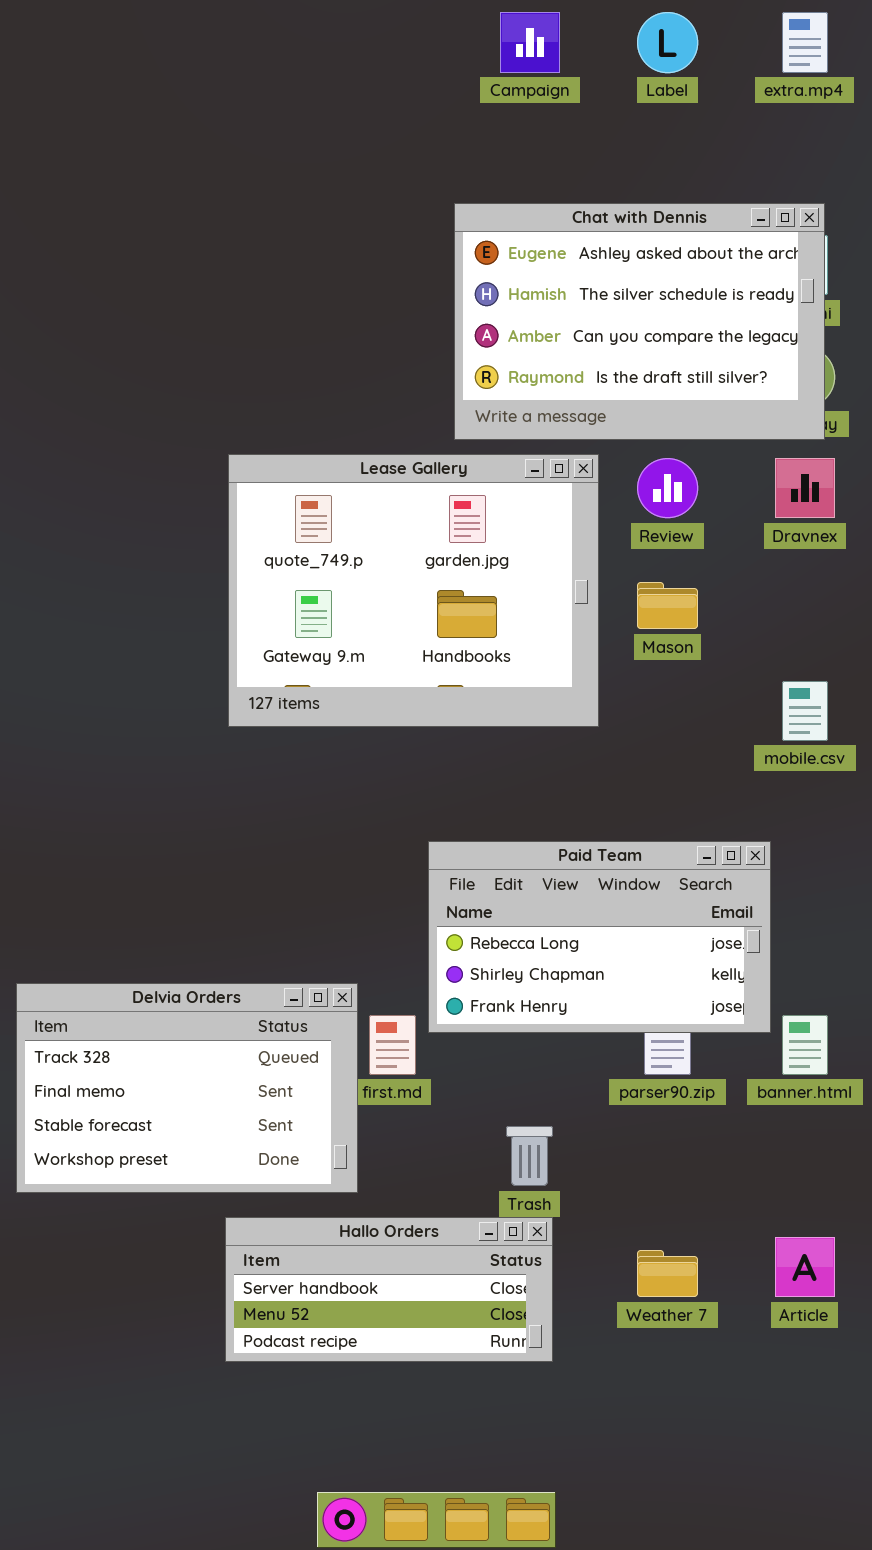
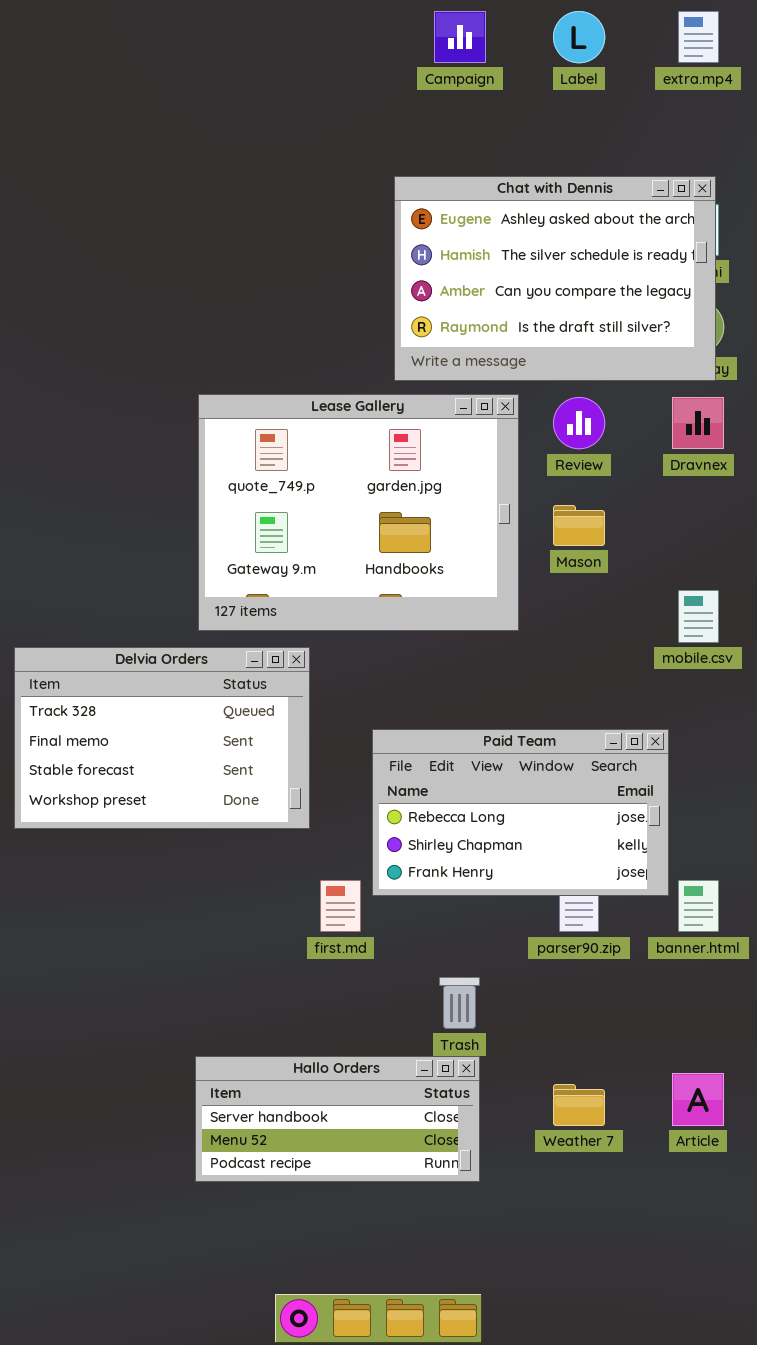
Delvia Orders: [16,983,358,1193] -> [14,647,310,829], moved

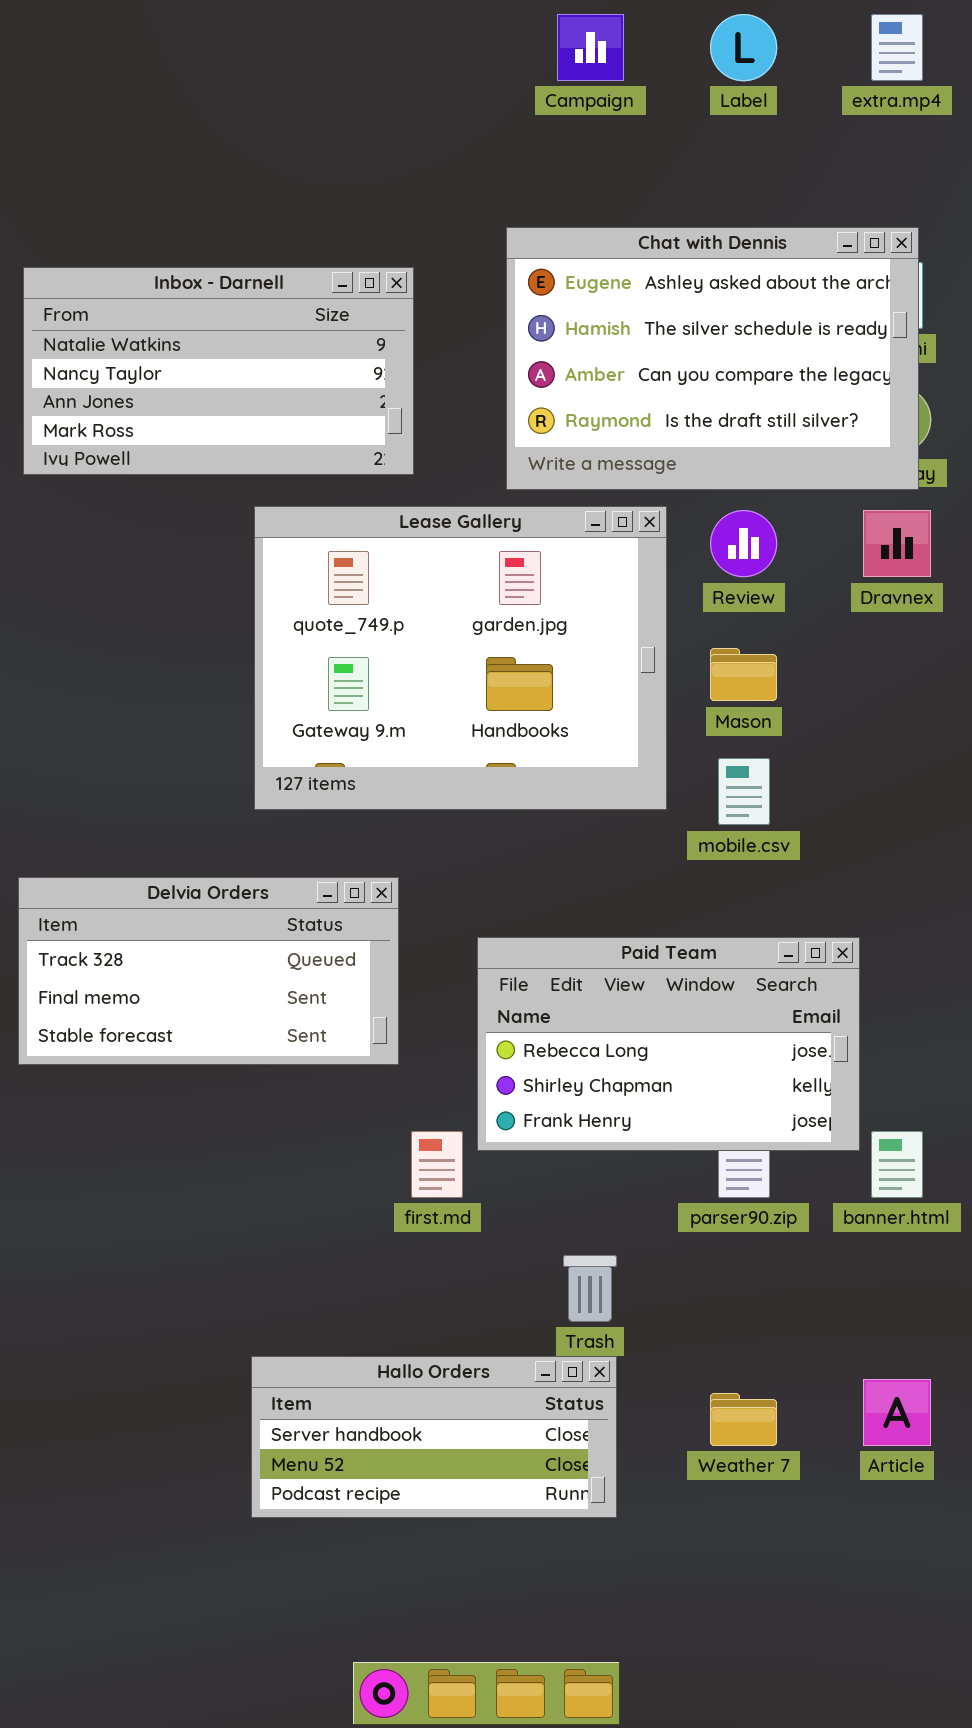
Inbox - Darnell: none -> [23,267,414,475], opened
mobile.csv: [678,590,719,643] -> [718,758,770,825], moved
Delvia Orders: [14,647,310,829] -> [18,877,399,1065], resized

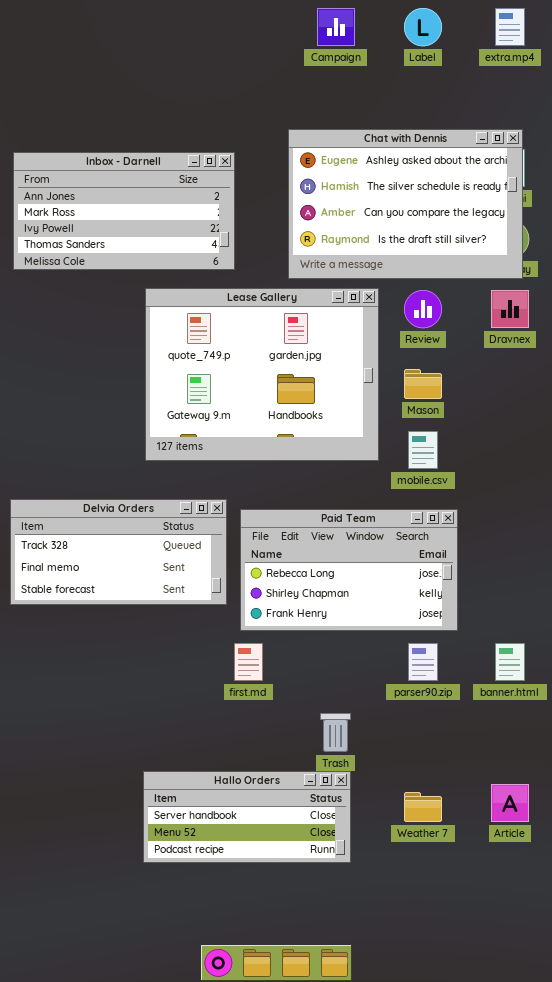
Inbox - Darnell: [23,267,414,475] -> [13,152,235,270], scrolled down 2 rows
Paid Team: [477,937,860,1151] -> [240,509,458,631], moved

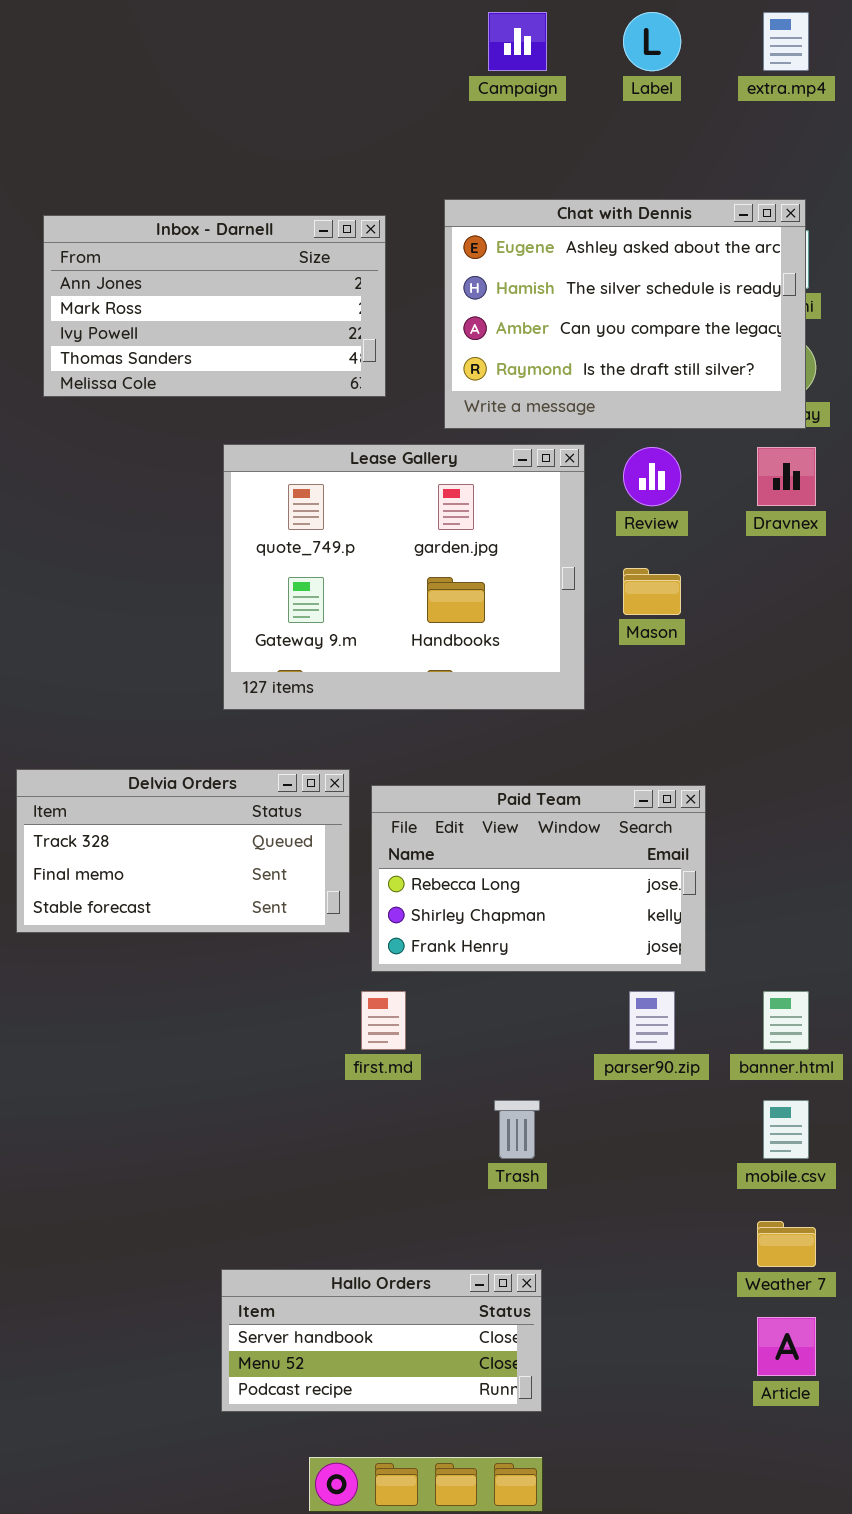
Inbox - Darnell: [13,152,235,270] -> [43,215,386,397], moved
mobile.csv: [408,431,438,469] -> [763,1100,809,1159], moved
Hallo Orders: [143,771,351,863] -> [221,1269,542,1412], moved
Article: [491,784,529,822] -> [757,1317,816,1376], moved
Weather 7: [404,792,442,822] -> [757,1221,816,1267], moved

